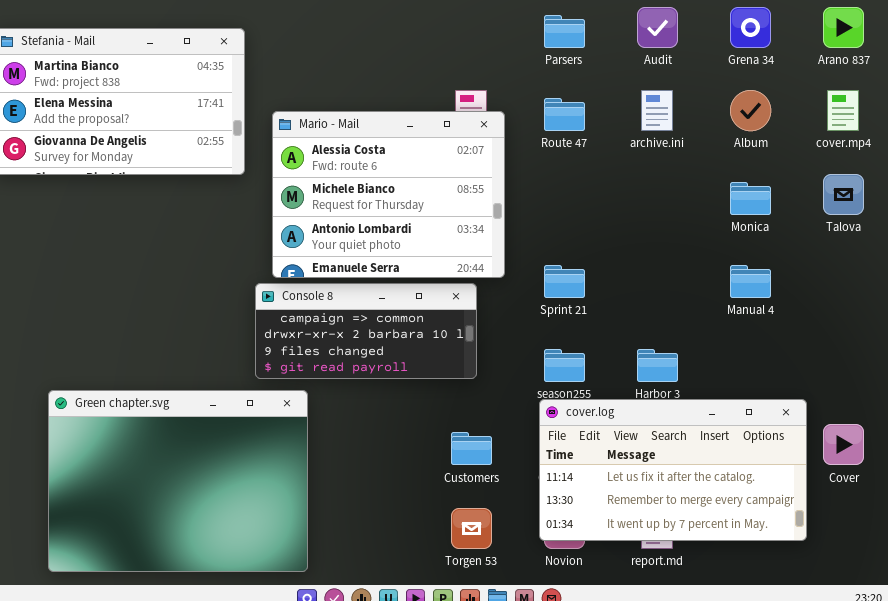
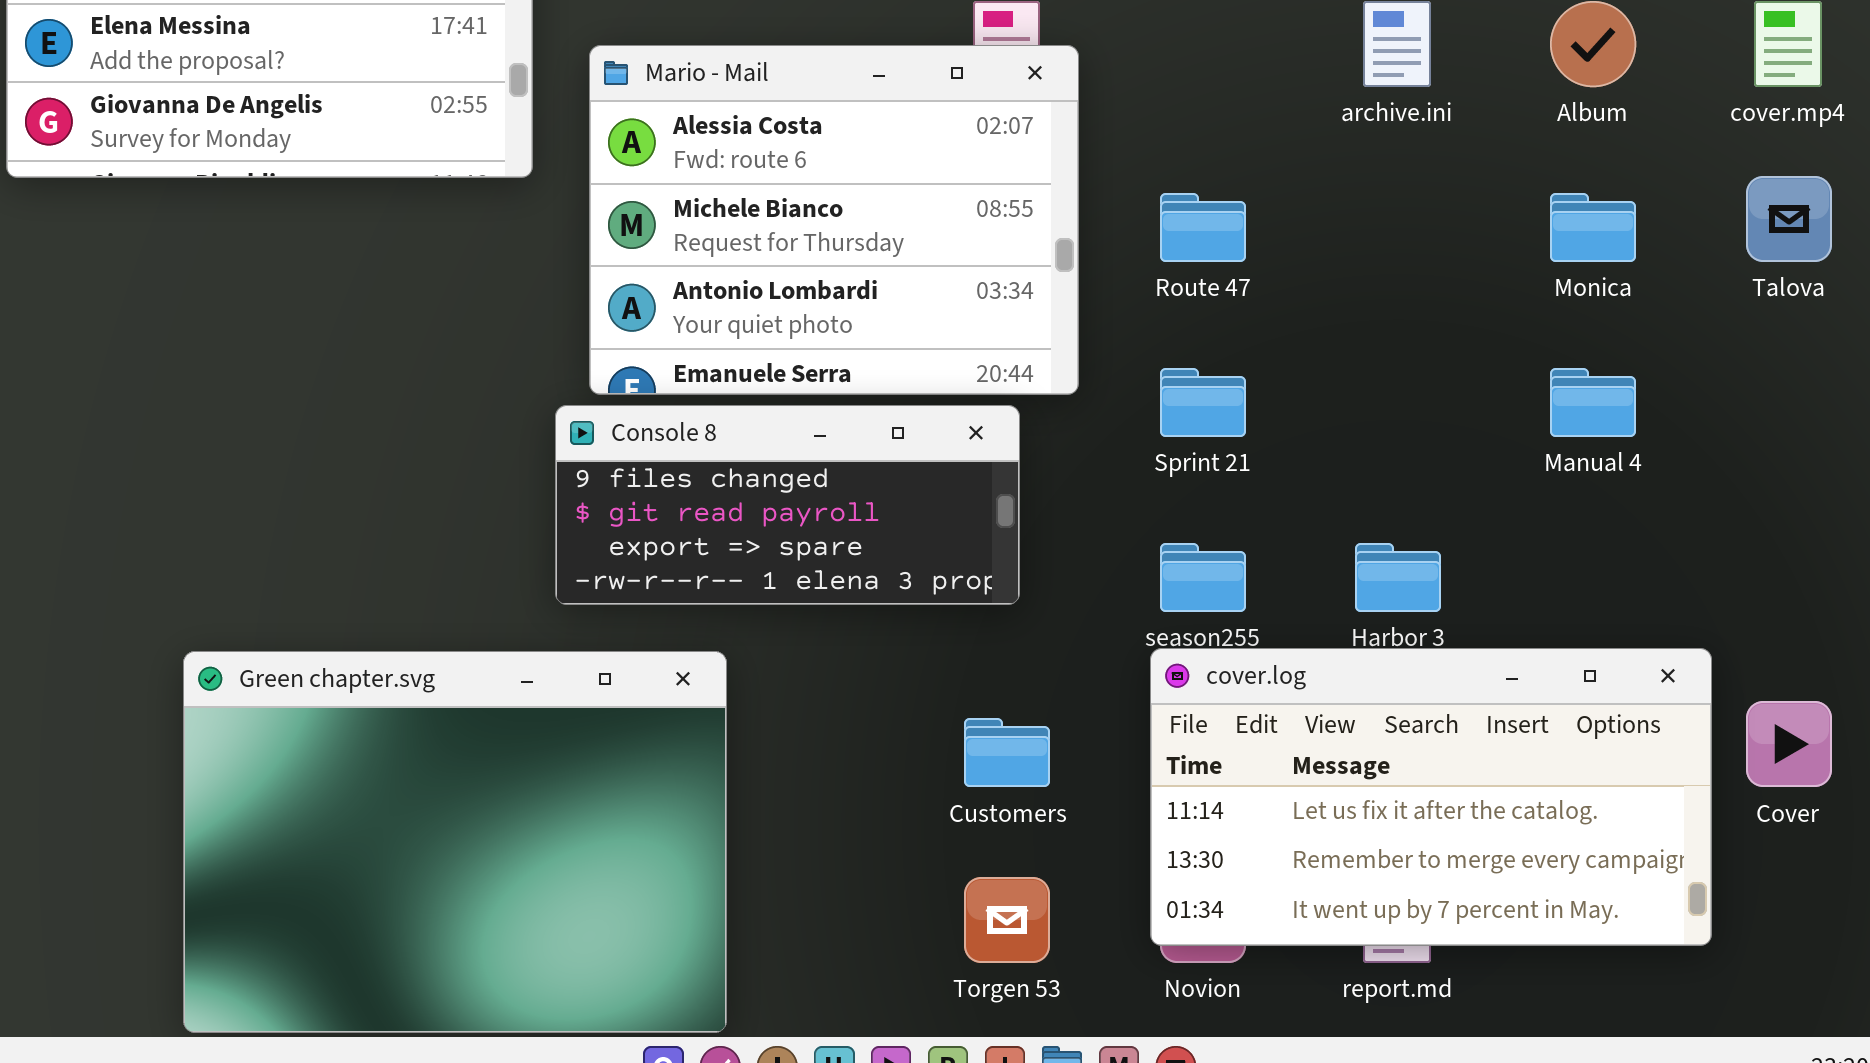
Route 47: [544,98,585,131] -> [1160,193,1246,262], moved
Console 8: [255,283,477,379] -> [555,405,1020,605], scrolled down 2 rows
Green chapter.svg: [48,390,308,572] -> [183,651,727,1033], moved

